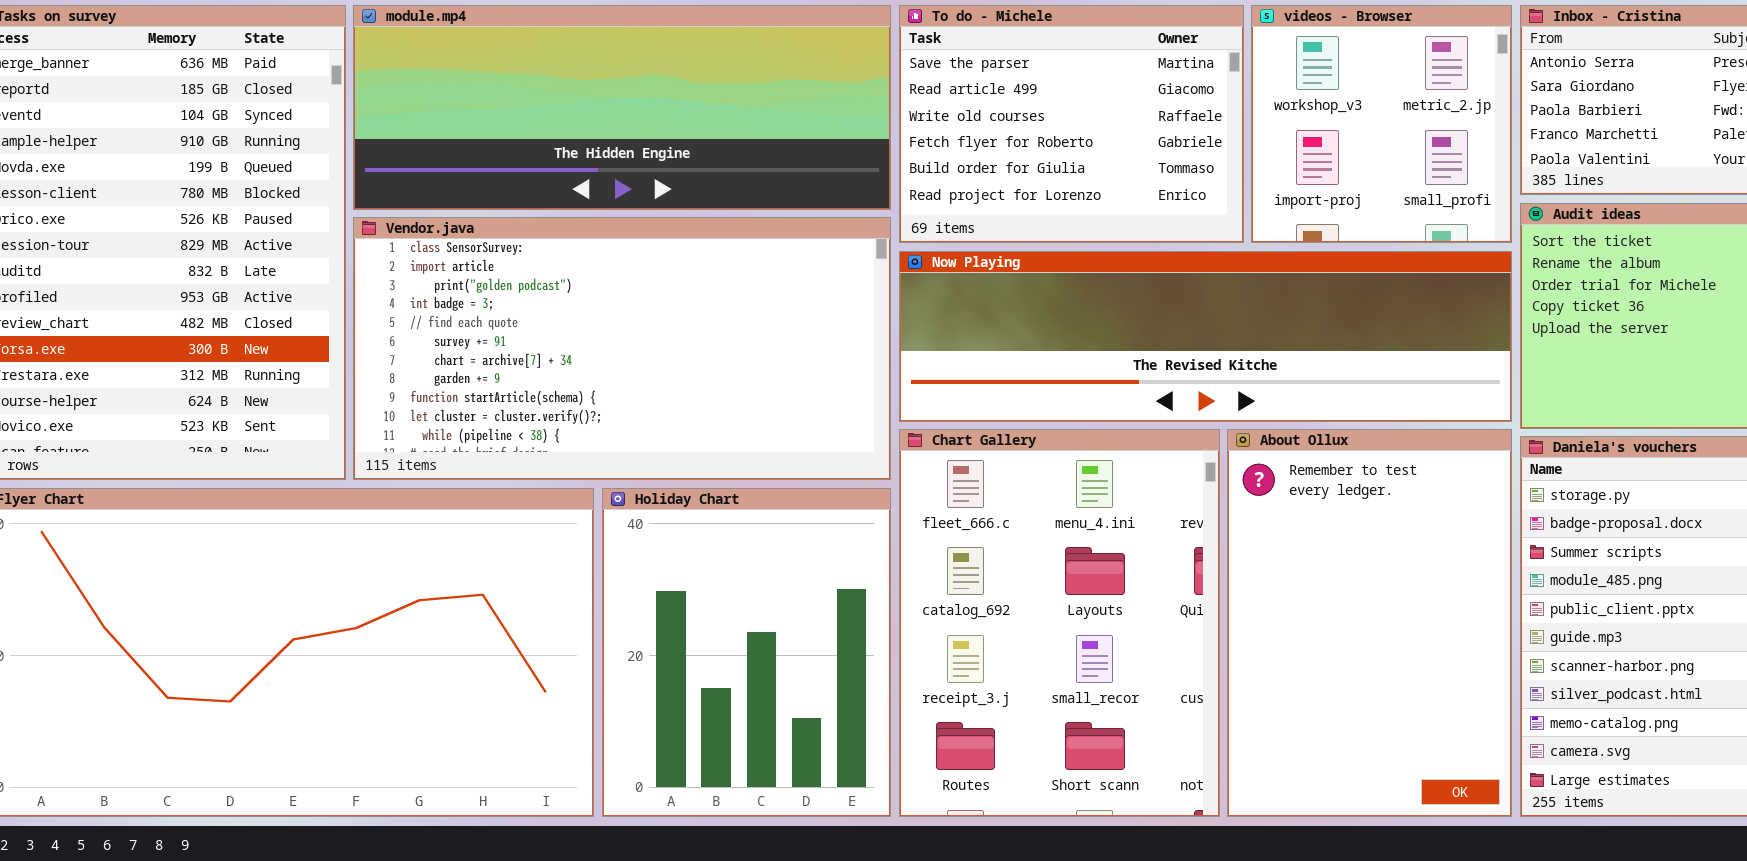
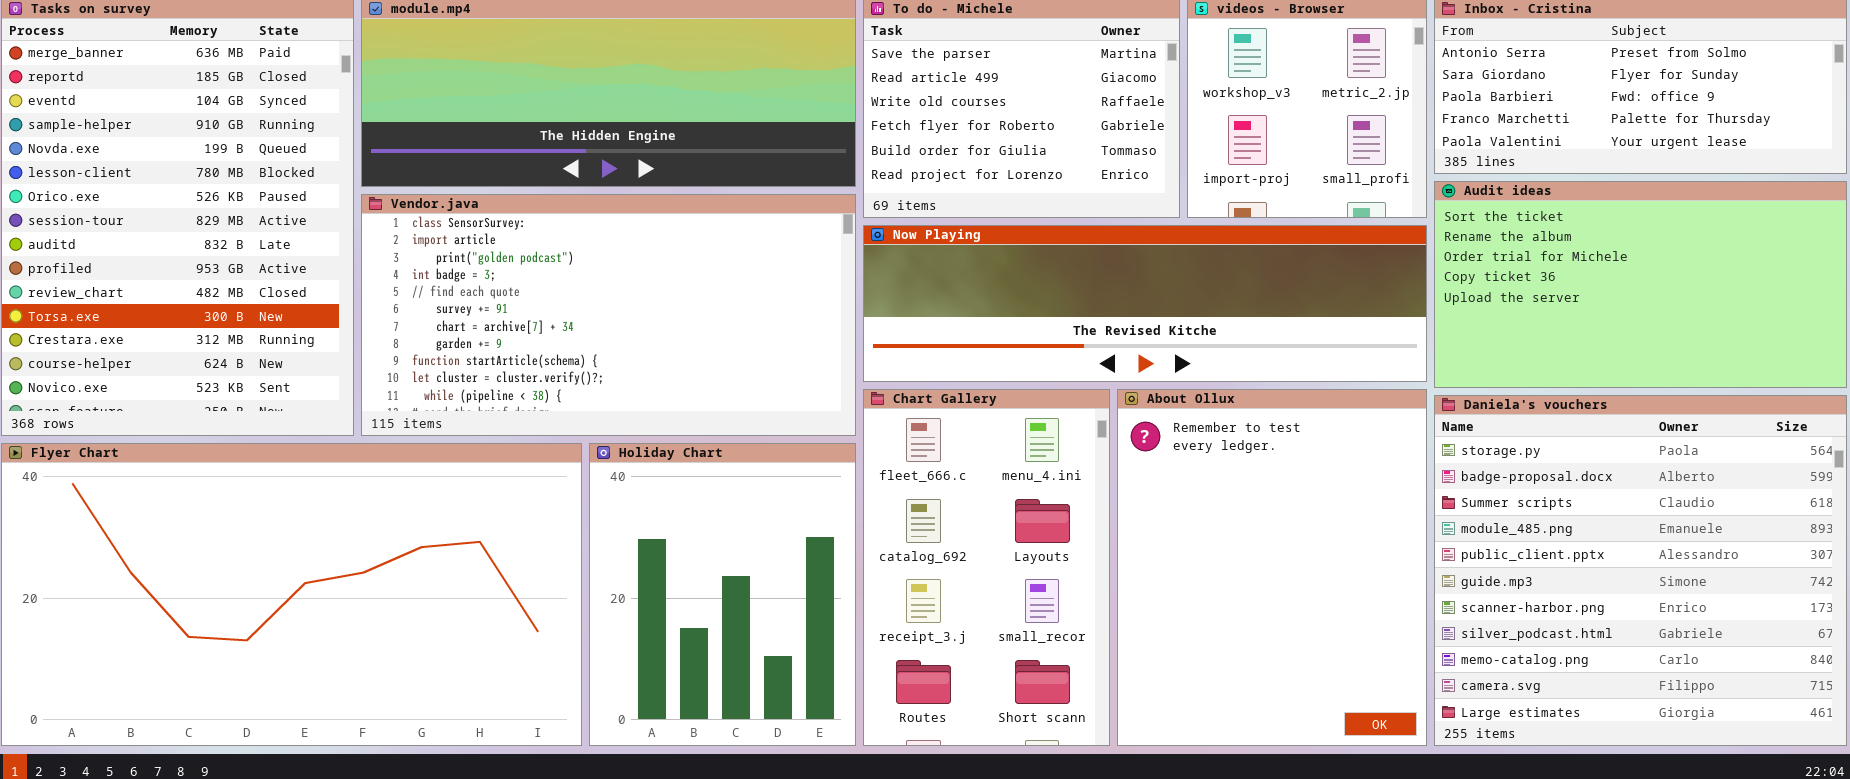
Chart Gallery: [899,429,1220,817] -> [863,389,1110,746], resized
About Ollux: [1227,429,1512,817] -> [1117,389,1427,746], resized

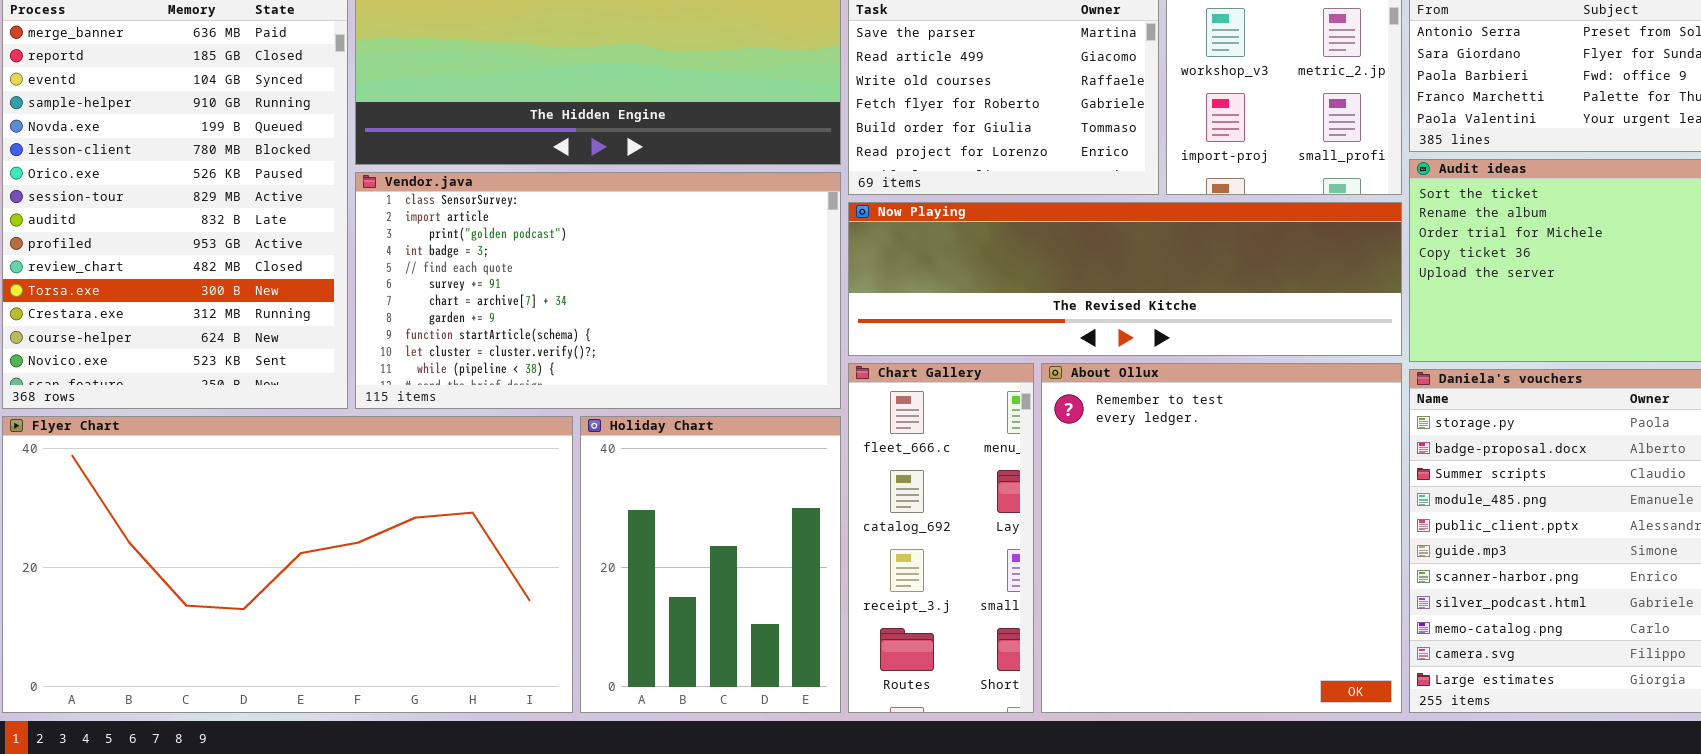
Chart Gallery: [863,389,1110,746] -> [848,363,1034,713], resized
About Ollux: [1117,389,1427,746] -> [1041,363,1402,713], resized

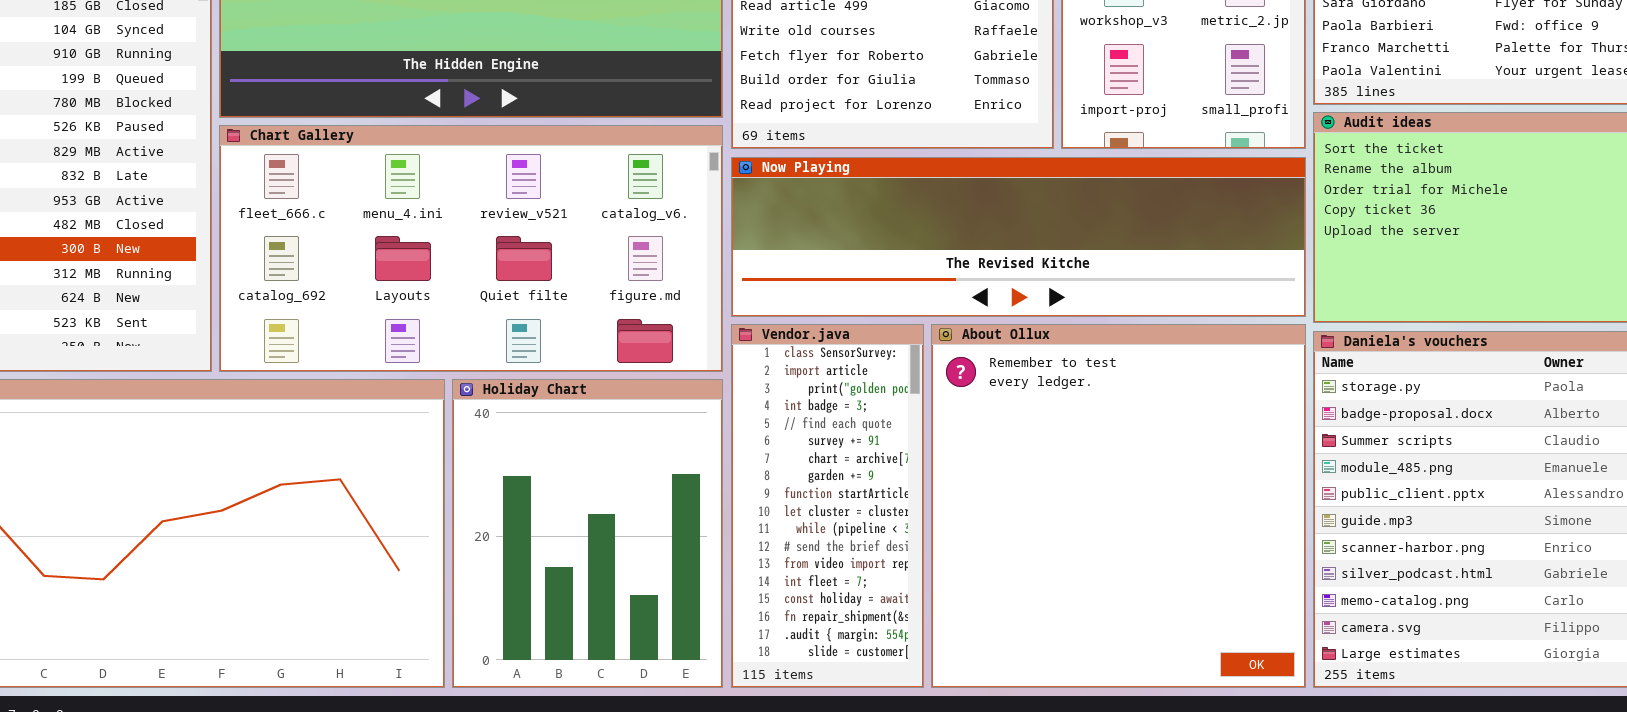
Vendor.java: [355,172,841,409] -> [731,324,924,688], moved, resized
Chart Gallery: [848,363,1034,713] -> [219,125,723,372], moved, resized

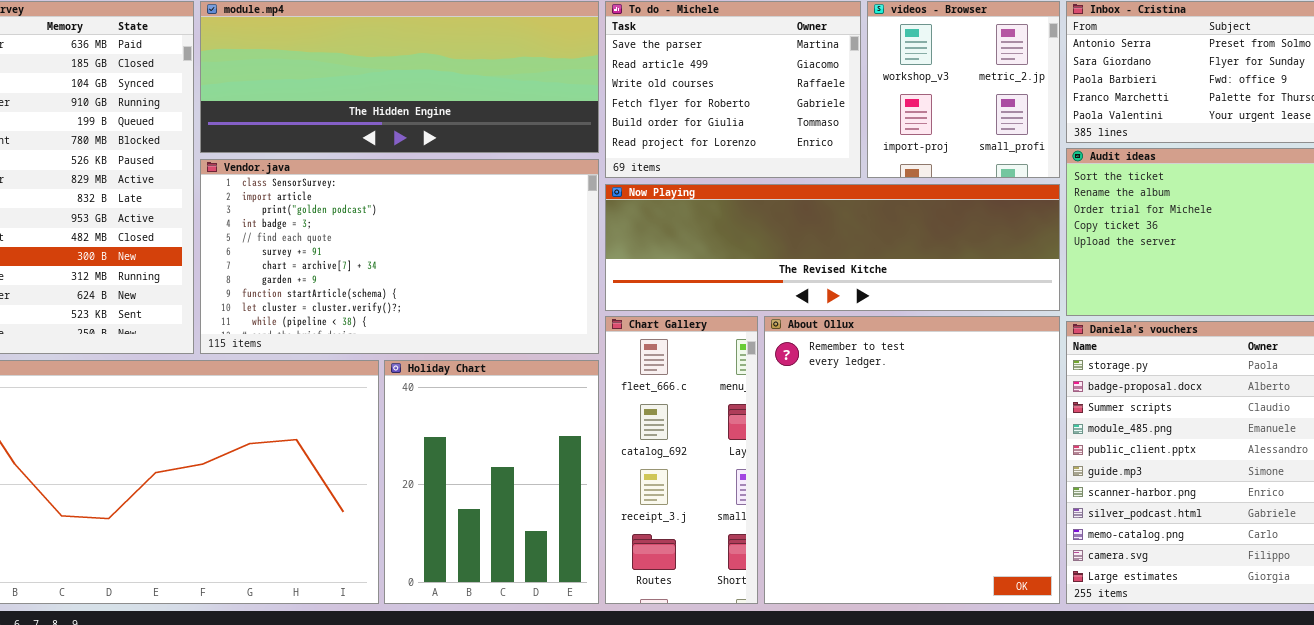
Chart Gallery: [219,125,723,372] -> [605,316,758,604], moved, resized
Vendor.java: [731,324,924,688] -> [200,159,599,354], moved, resized

